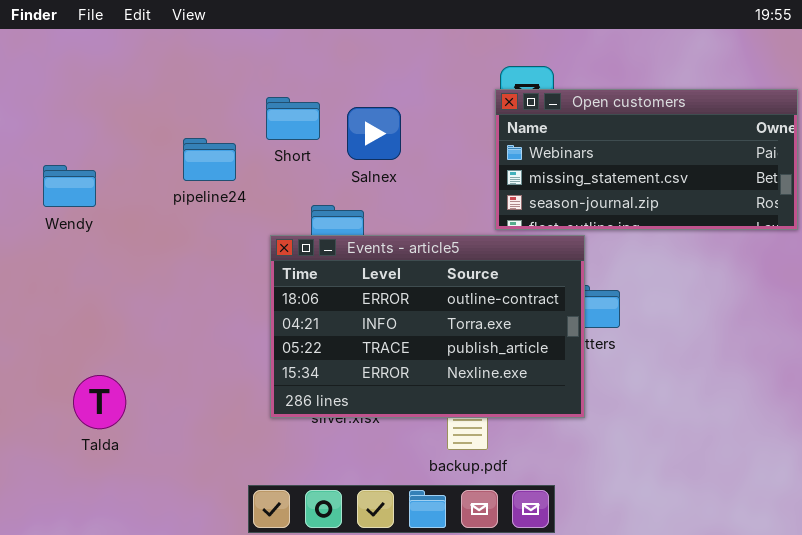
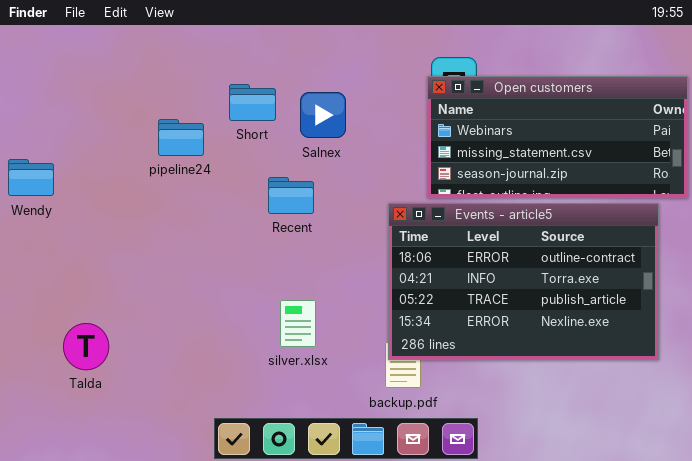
Wendy: [43,165,96,207] -> [8,159,54,196], moved
Events - article5: [270,235,585,418] -> [388,203,659,360], moved

